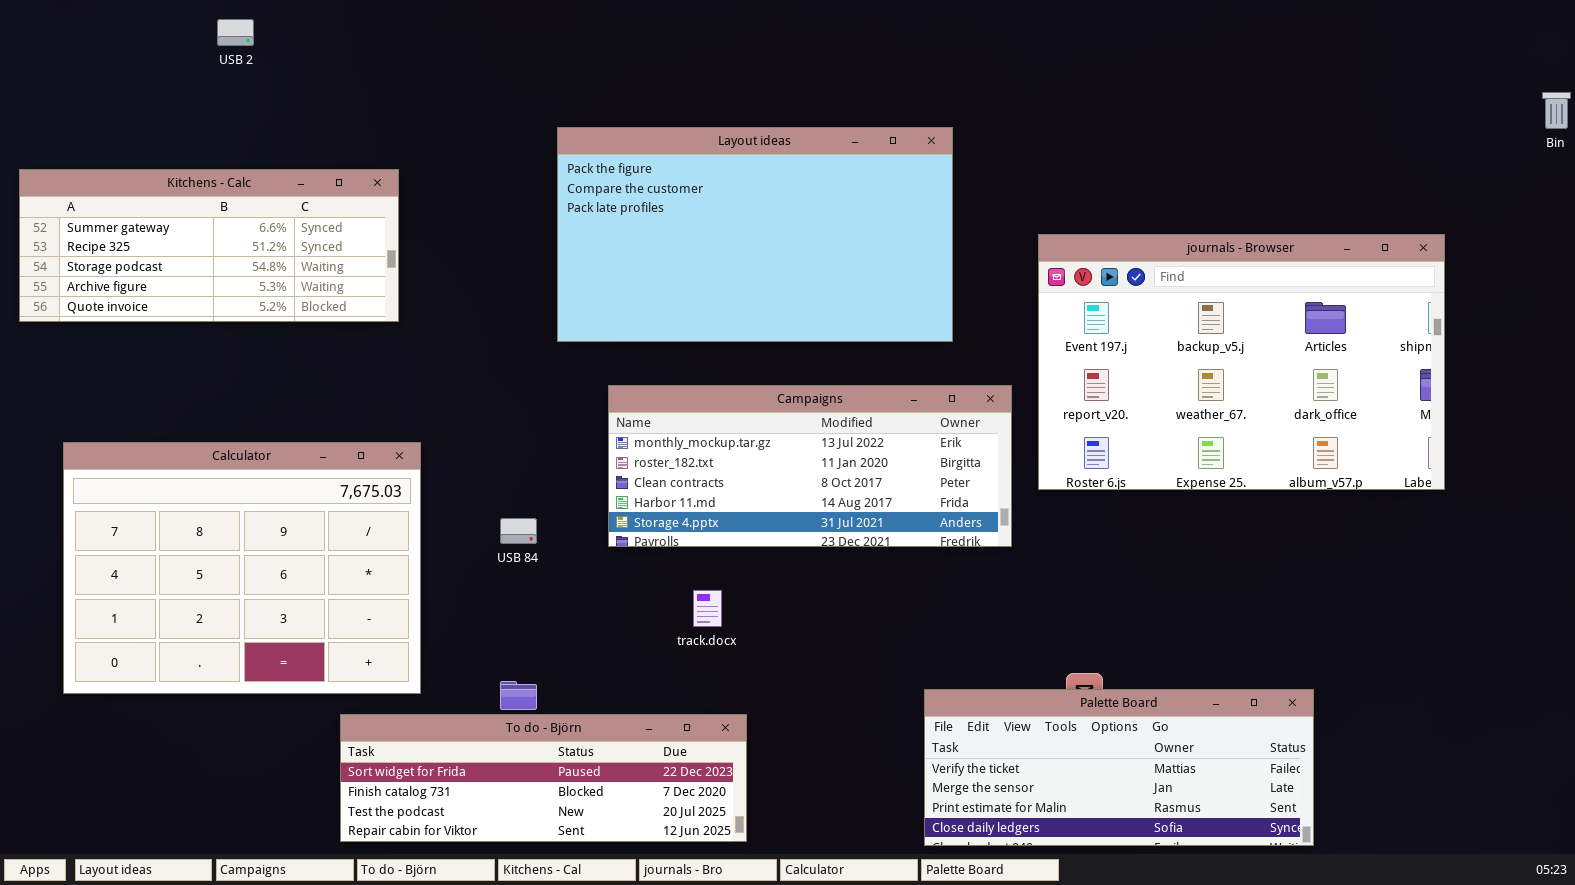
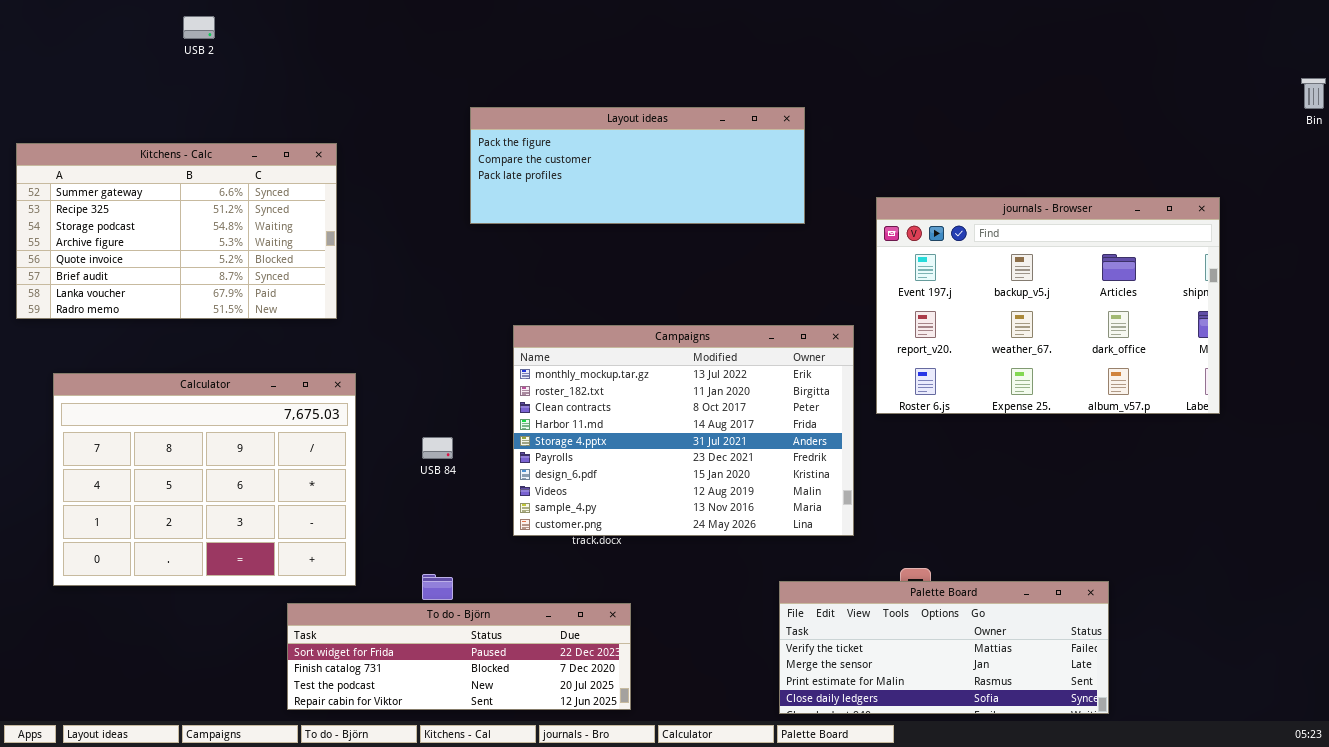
Layout ideas: [557,127,953,342] -> [470,107,805,224], resized
Kitchens - Calc: [19,169,399,322] -> [16,143,337,319], resized
Campaigns: [608,385,1012,547] -> [513,325,854,536], resized

